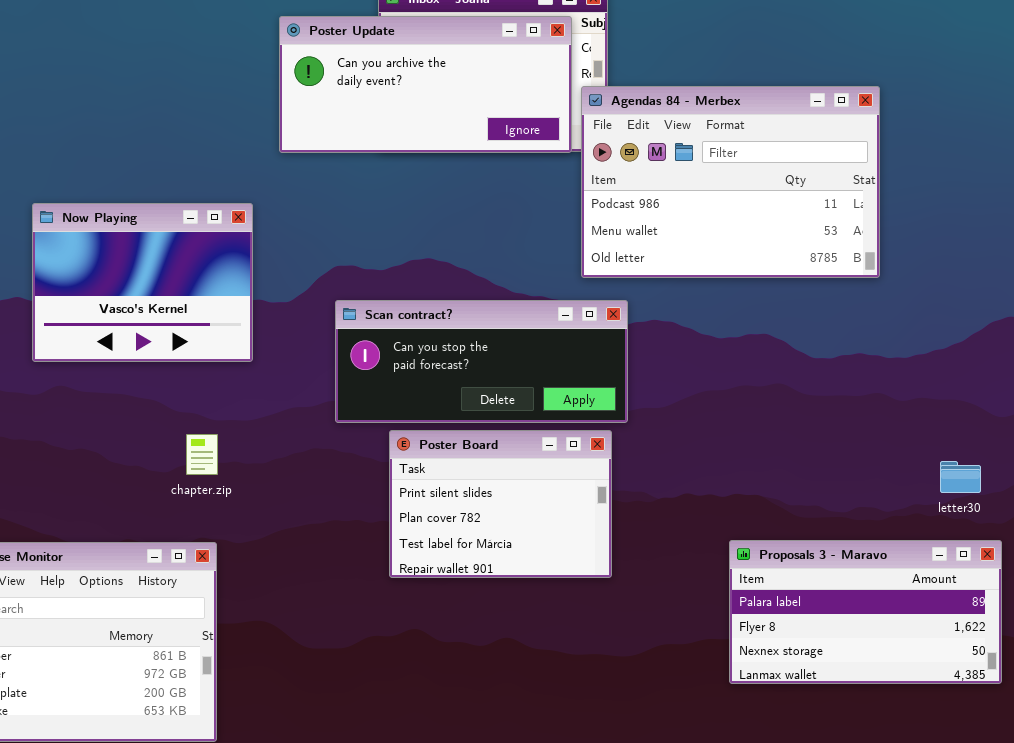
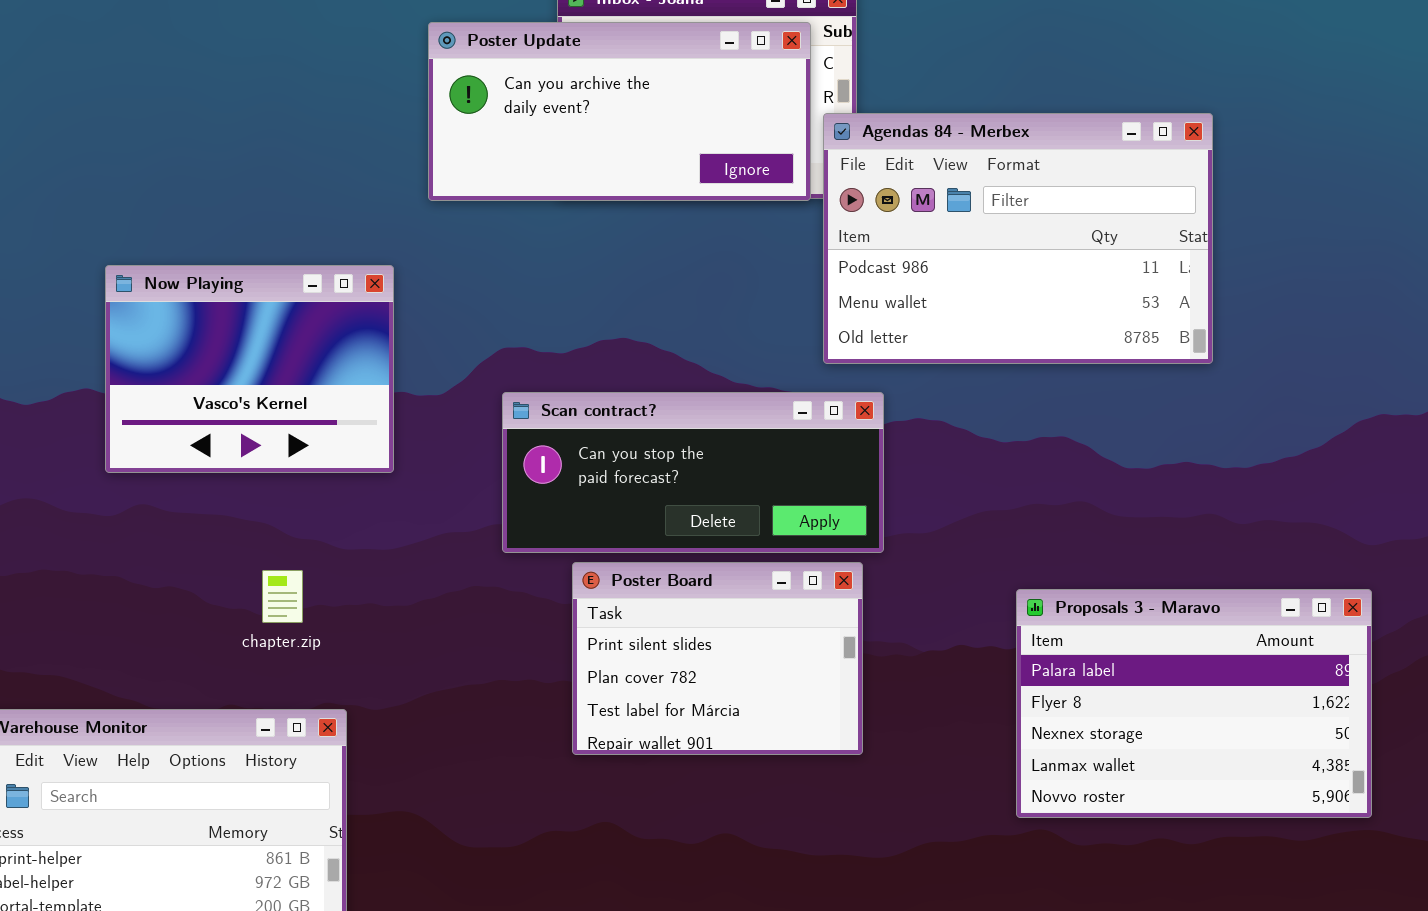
chapter.zip: [186,434,218,475] -> [262,570,303,623], moved
Proposals 3 - Maravo: [729,540,1002,684] -> [1016,589,1372,818], moved, resized

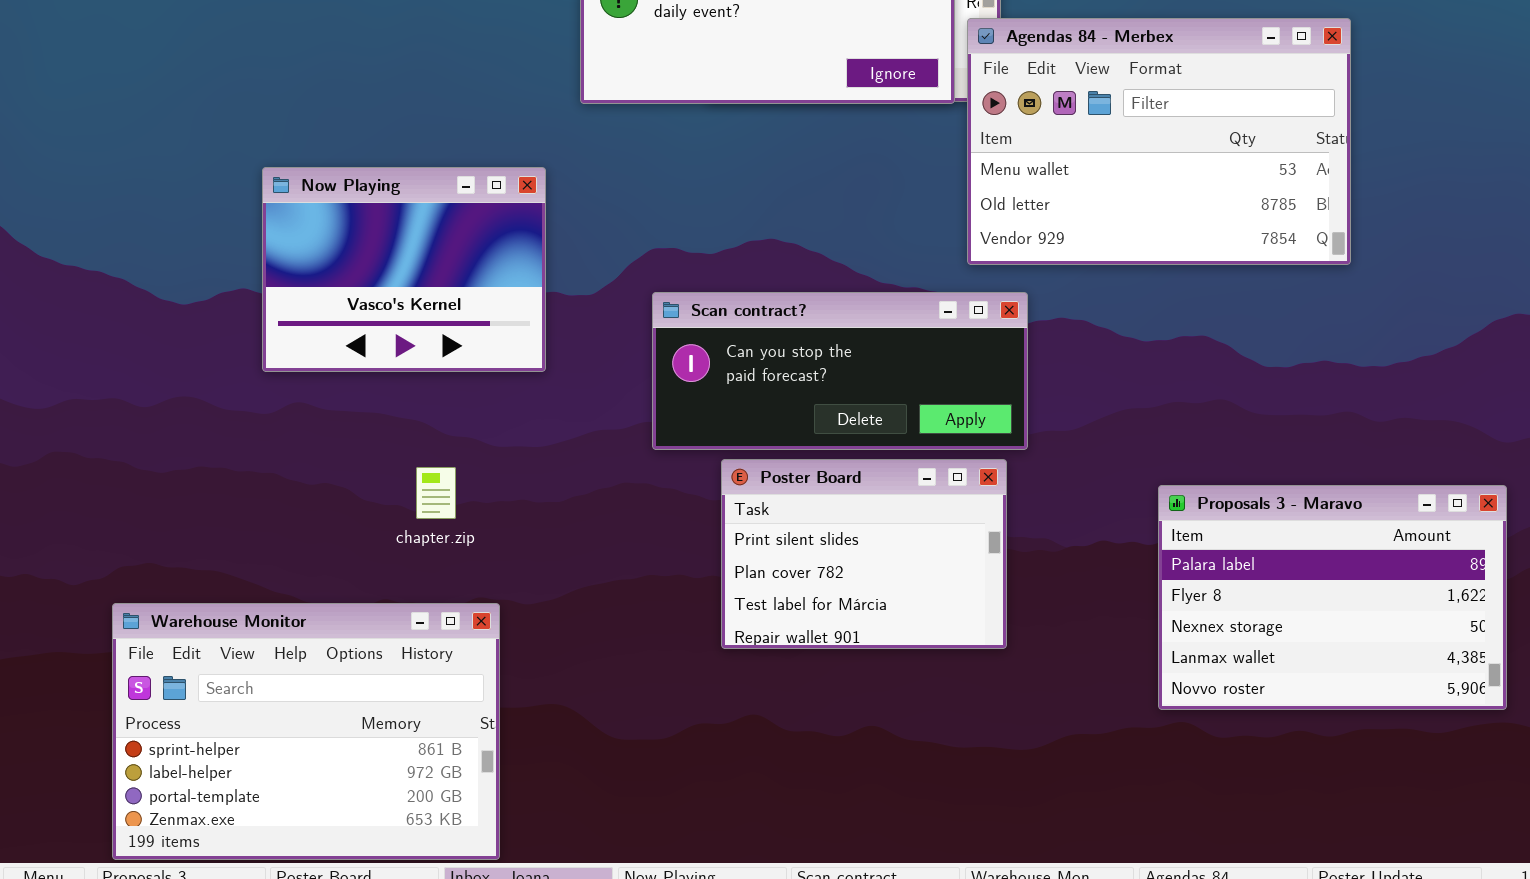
Agendas 84 - Merbex: [823,113,1213,364] -> [967,18,1351,265], scrolled down 1 row

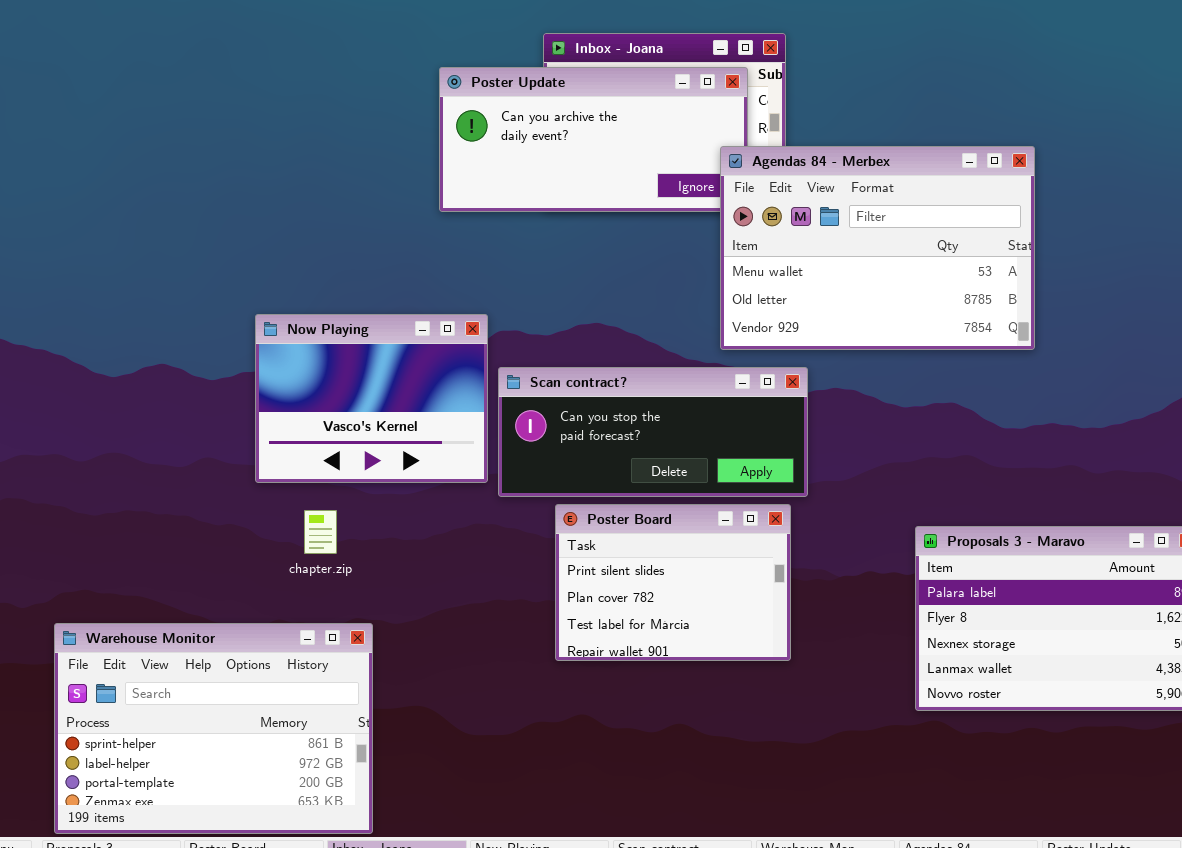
Agendas 84 - Merbex: [967,18,1351,265] -> [720,146,1035,350], moved
Now Playing: [262,167,546,372] -> [255,314,488,483], moved

